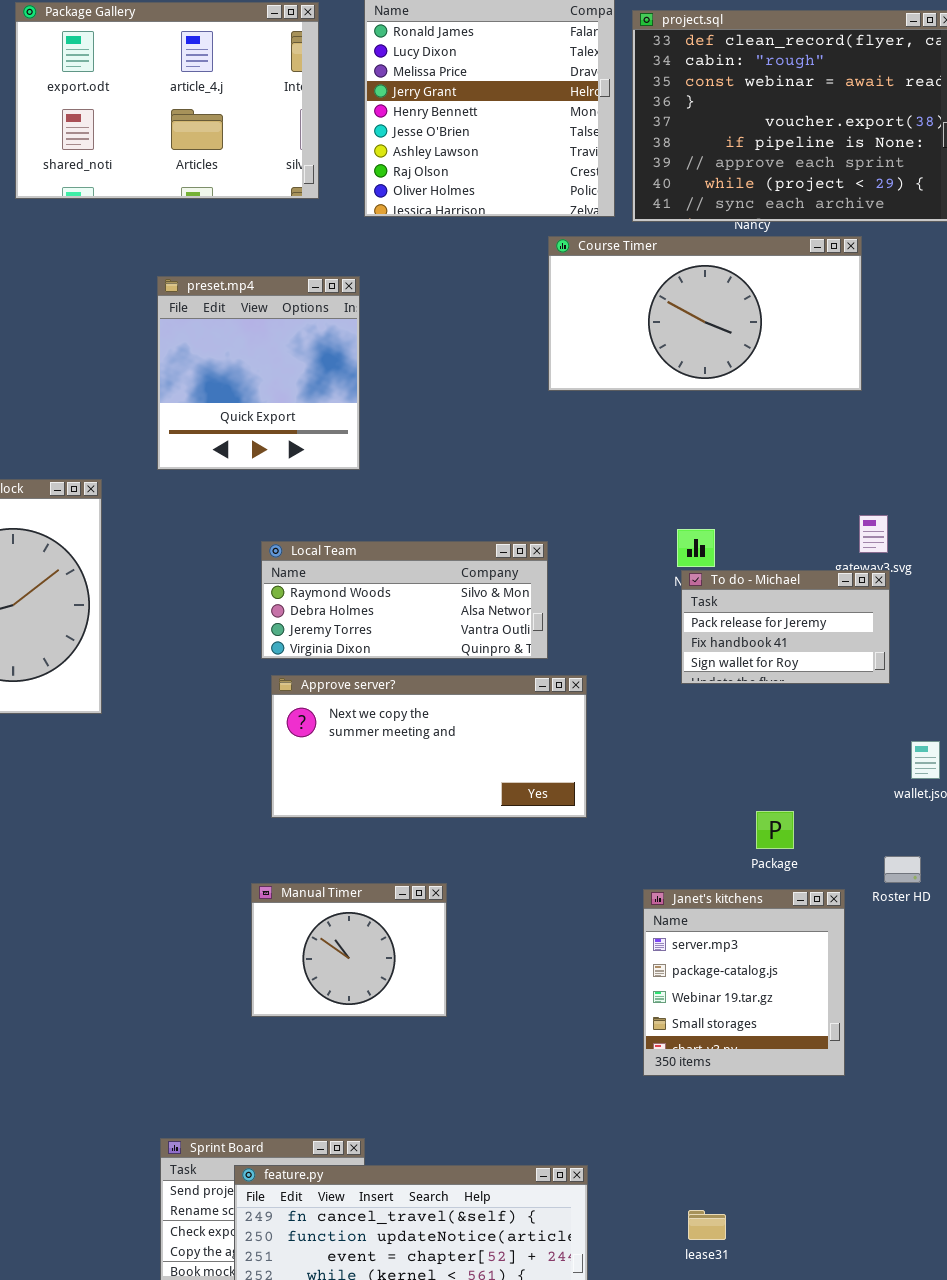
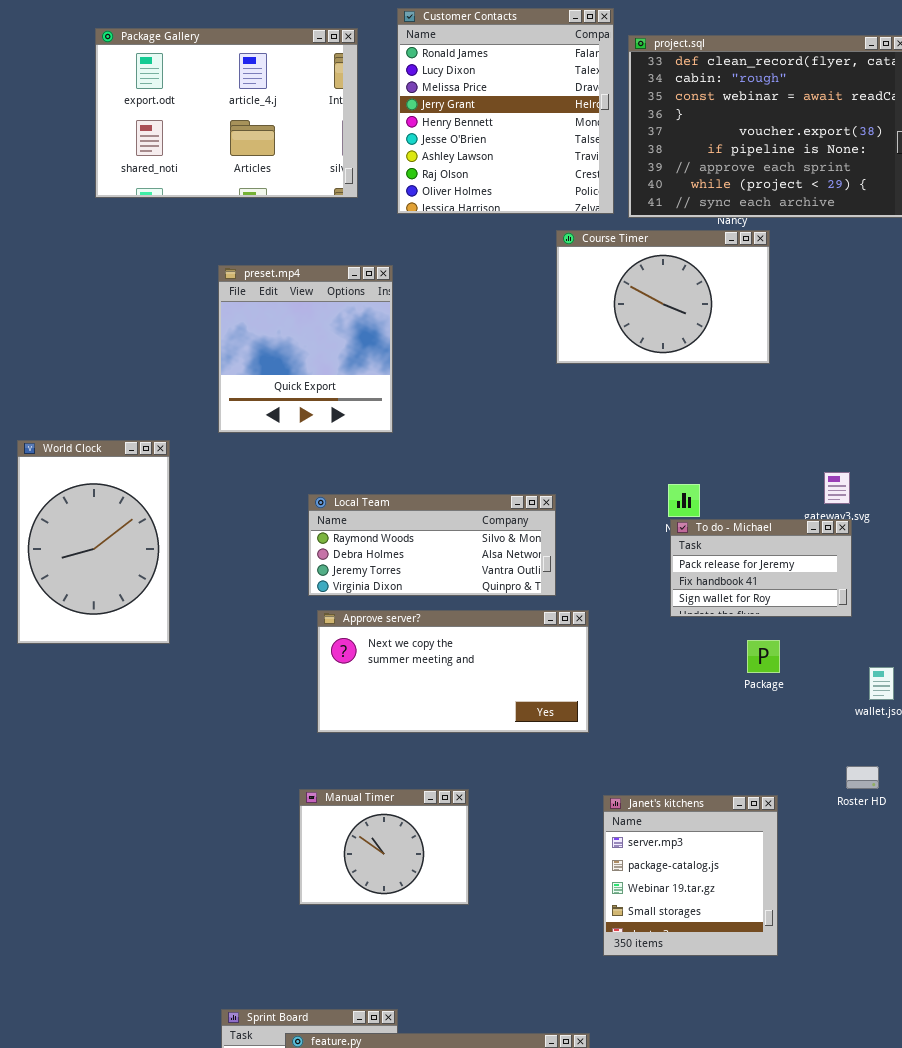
Course Timer: [548,236,862,391] -> [556,230,770,364], resized
Package: [756,811,794,849] -> [747,640,780,673], moved
Janet's kitchens: [643,889,845,1076] -> [603,795,778,956], moved

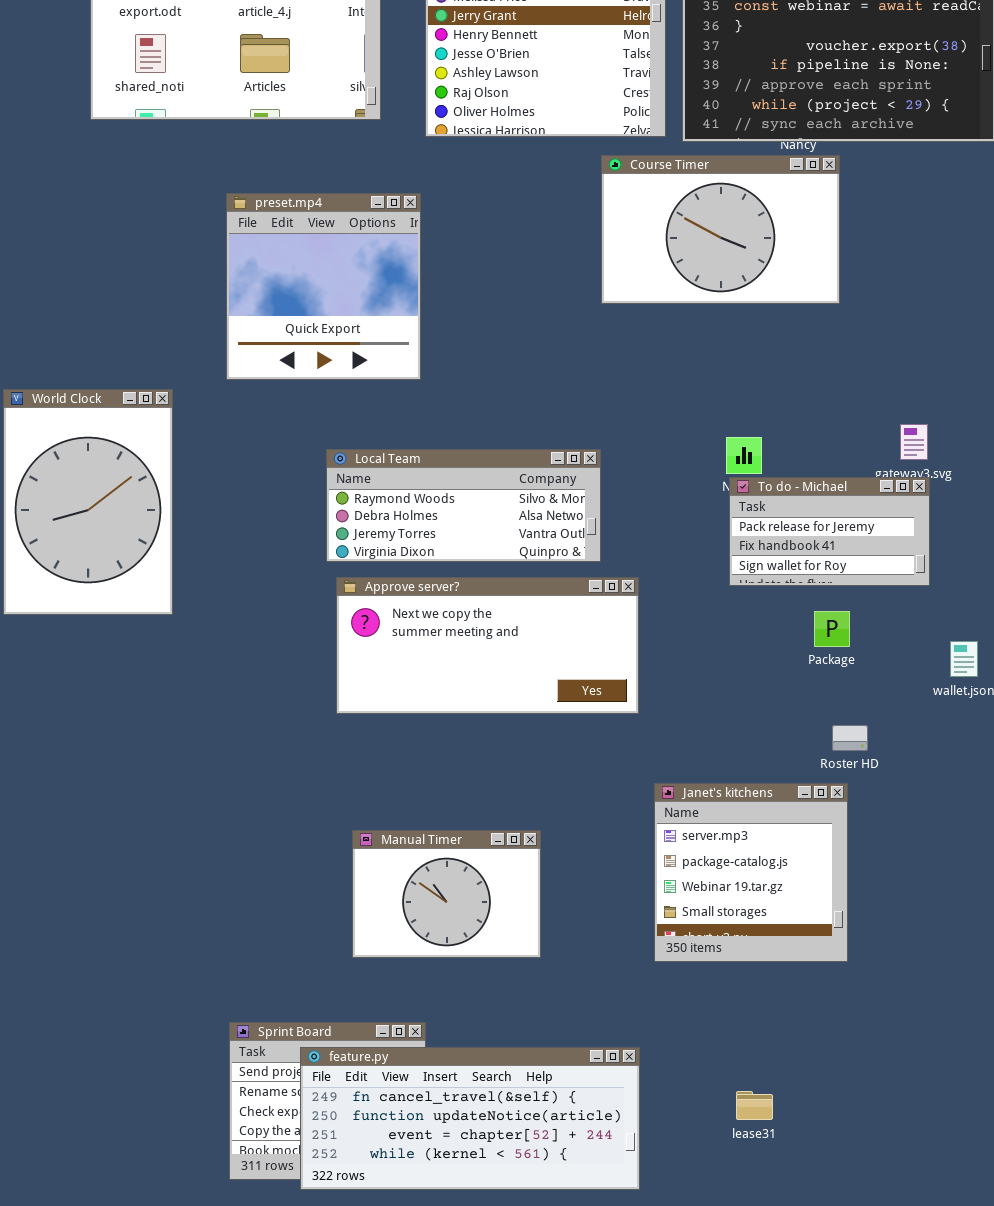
Roster HD: [846,766,879,789] -> [832,725,868,751], moved
Manual Timer: [299,789,469,905] -> [352,830,541,958], moved

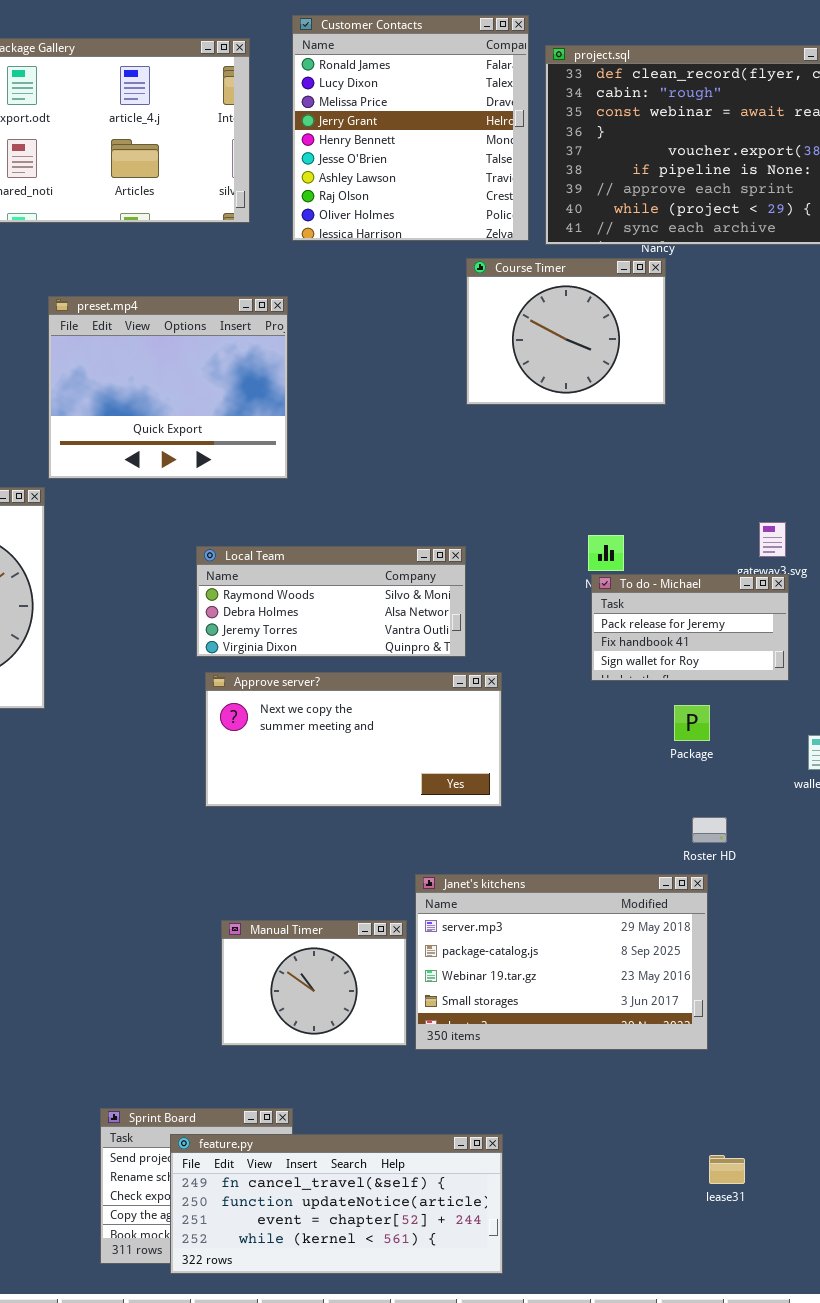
Course Timer: [601,155,840,304] -> [466,258,666,405], resized
preset.mp4: [226,193,421,380] -> [48,296,288,479], resized
Janet's kitchens: [654,783,848,962] -> [415,874,708,1050], resized
lease31: [736,1091,773,1120] -> [709,1155,745,1184], moved

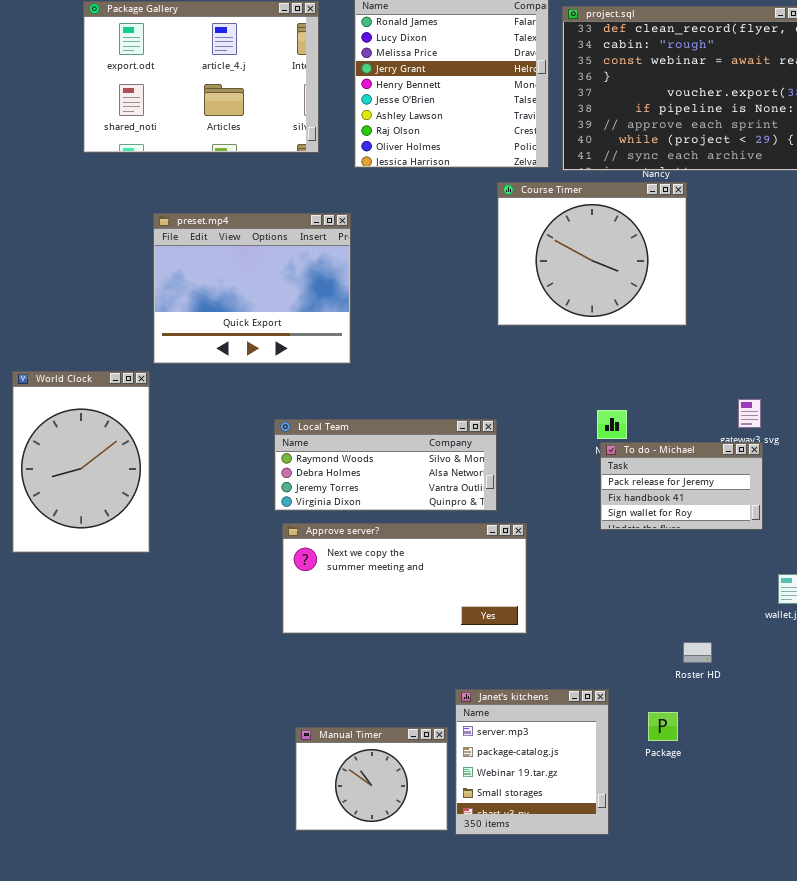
Course Timer: [466,258,666,405] -> [497,182,687,326], resized
Package: [674,705,710,741] -> [648,712,678,741], moved
Janet's kitchens: [415,874,708,1050] -> [455,689,609,835], resized

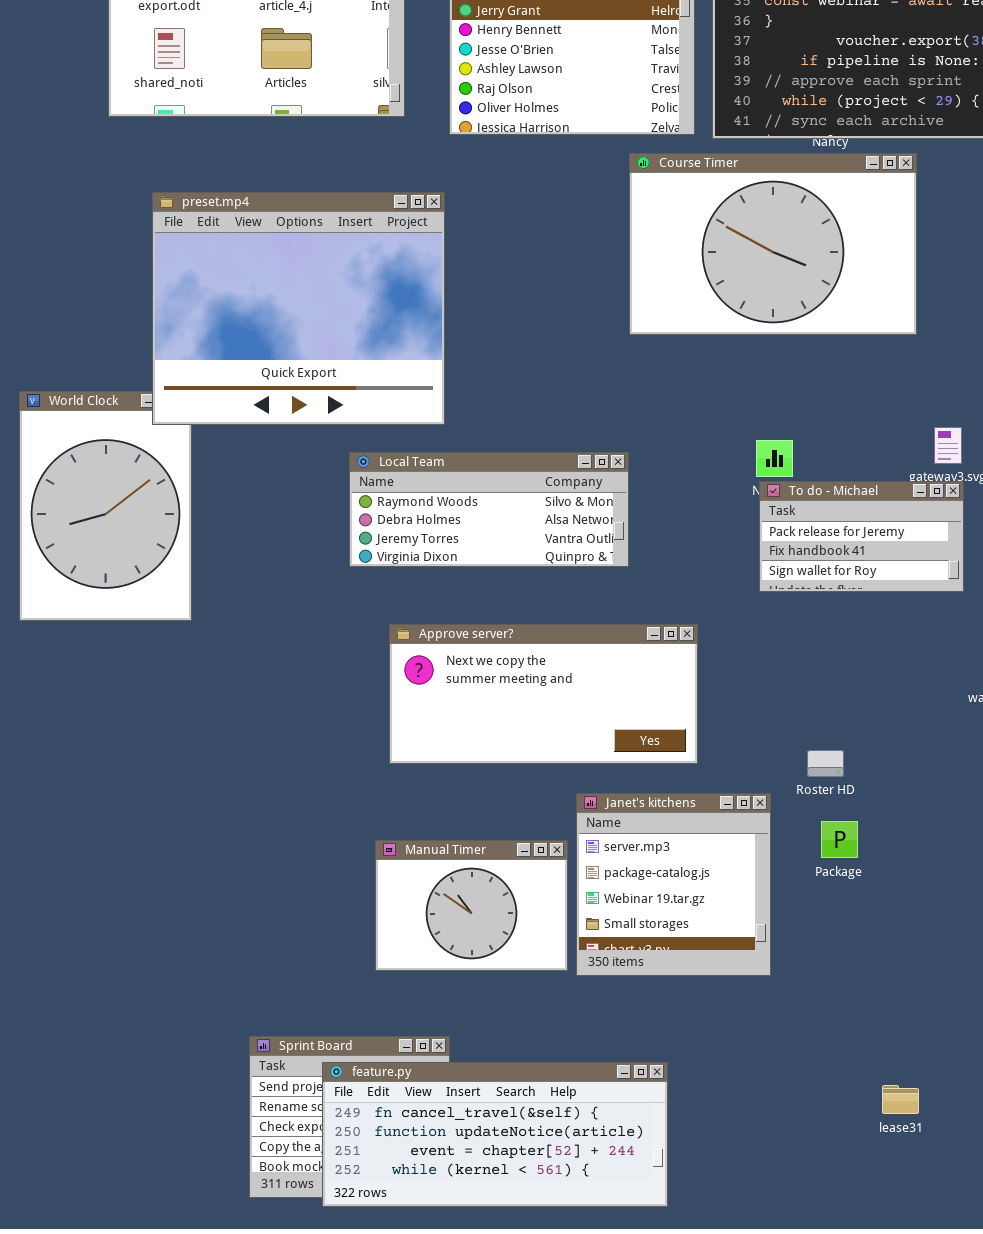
Course Timer: [497,182,687,326] -> [629,153,917,335], resized
preset.mp4: [153,213,351,364] -> [152,192,445,425], resized
Approve server?: [282,523,527,634] -> [389,624,698,764], moved
Roster HD: [683,642,712,663] -> [807,750,844,777], moved

